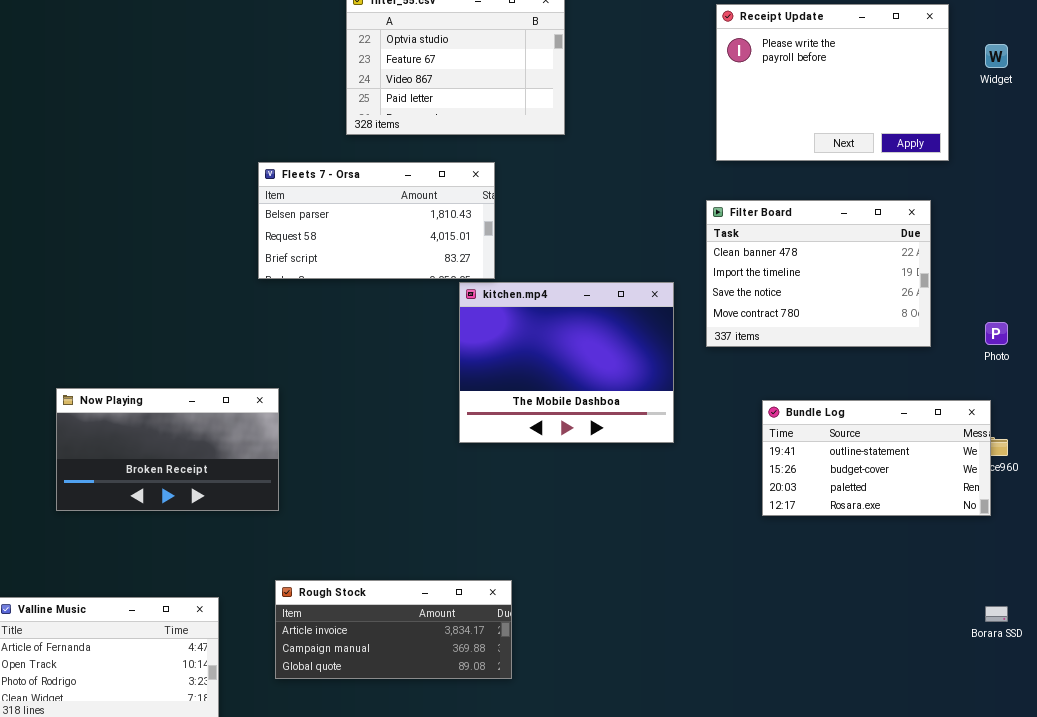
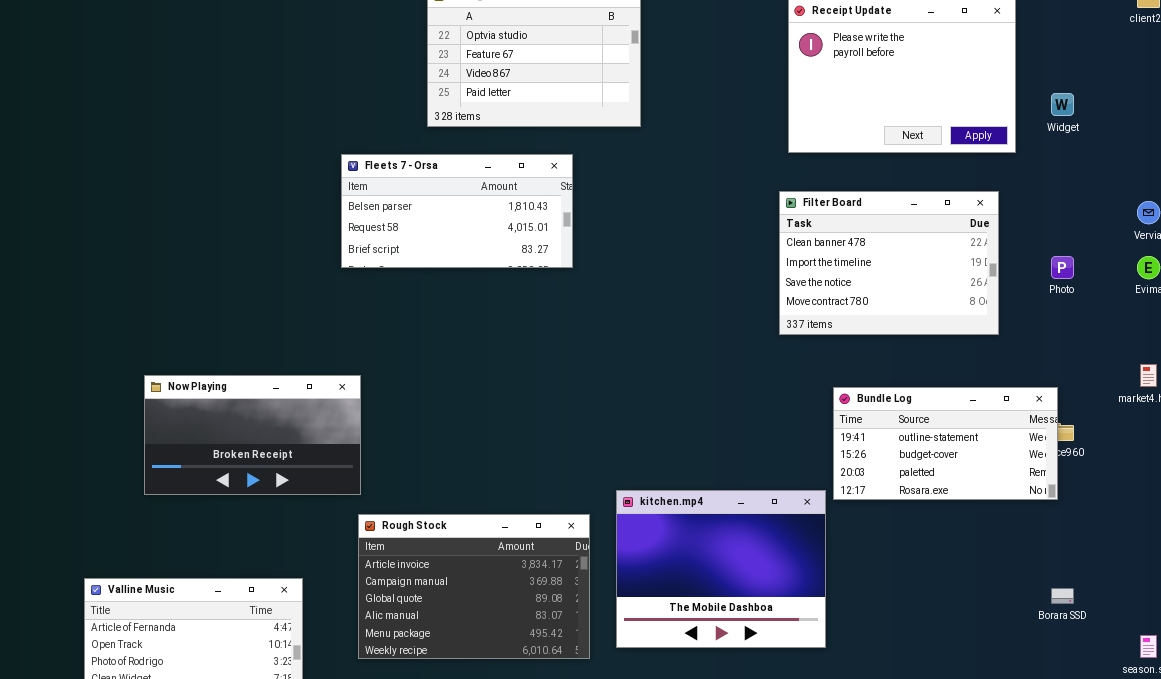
Widget: [985,44,1008,68] -> [1051,93,1074,116], moved
kitchen.mp4: [459,282,674,443] -> [616,490,826,648], moved
Photo: [985,322,1008,345] -> [1051,256,1074,279], moved
Rough Stock: [275,580,512,679] -> [358,514,590,659], resized

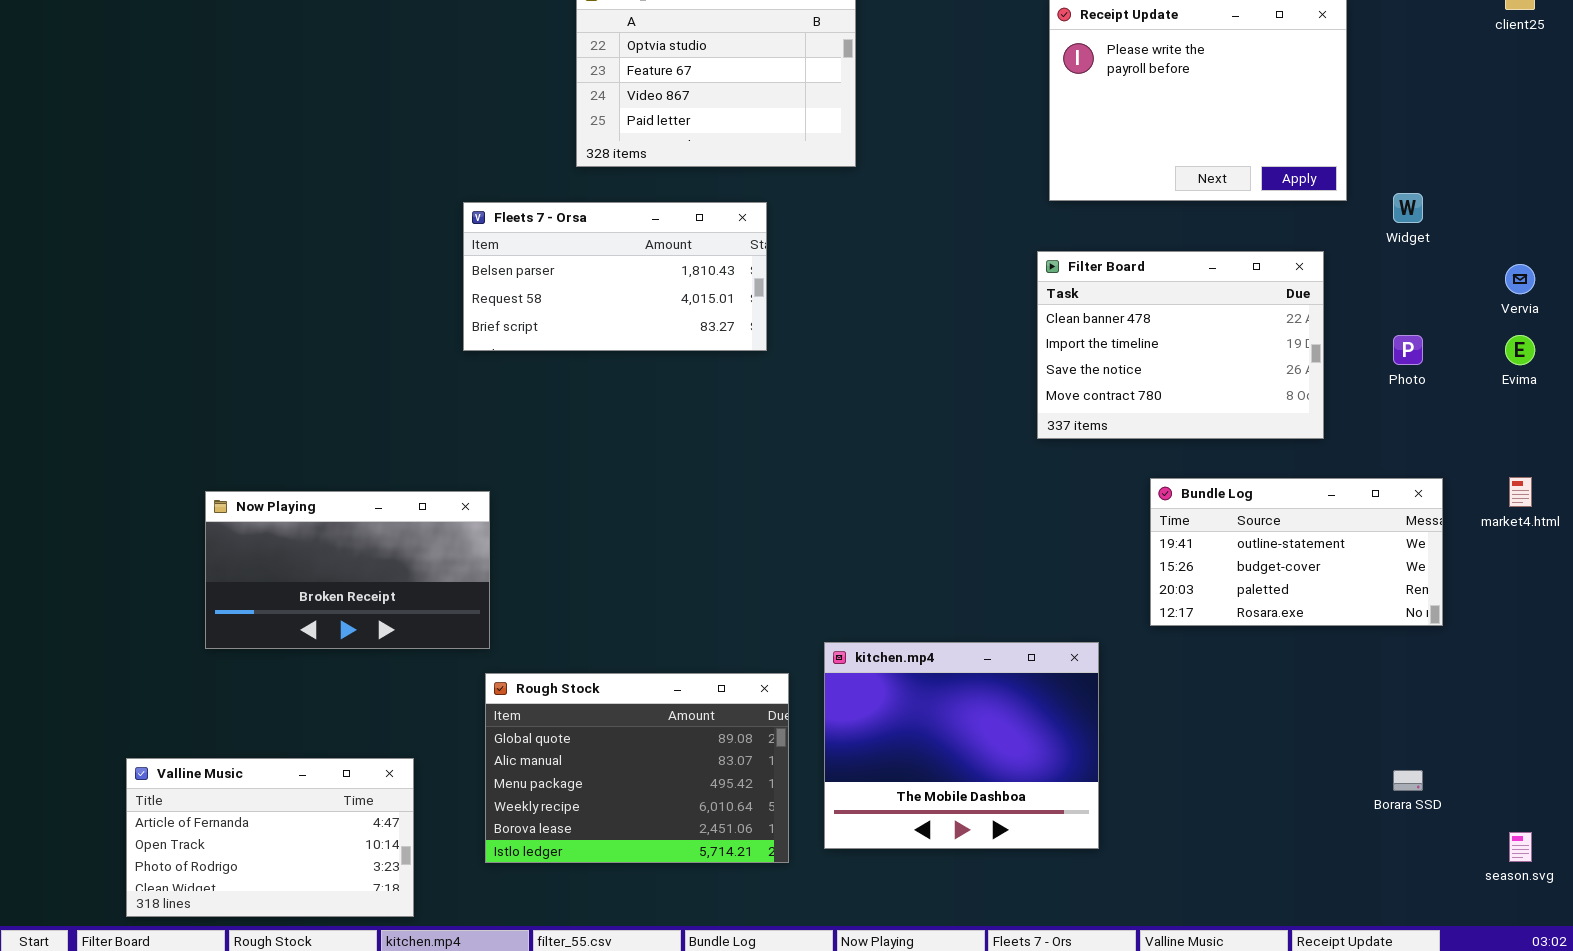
Widget: [1051,93,1074,116] -> [1393,193,1423,223], moved
Bundle Log: [833,387,1058,500] -> [1150,478,1443,626], moved
Rough Stock: [358,514,590,659] -> [485,673,789,863], scrolled down 2 rows

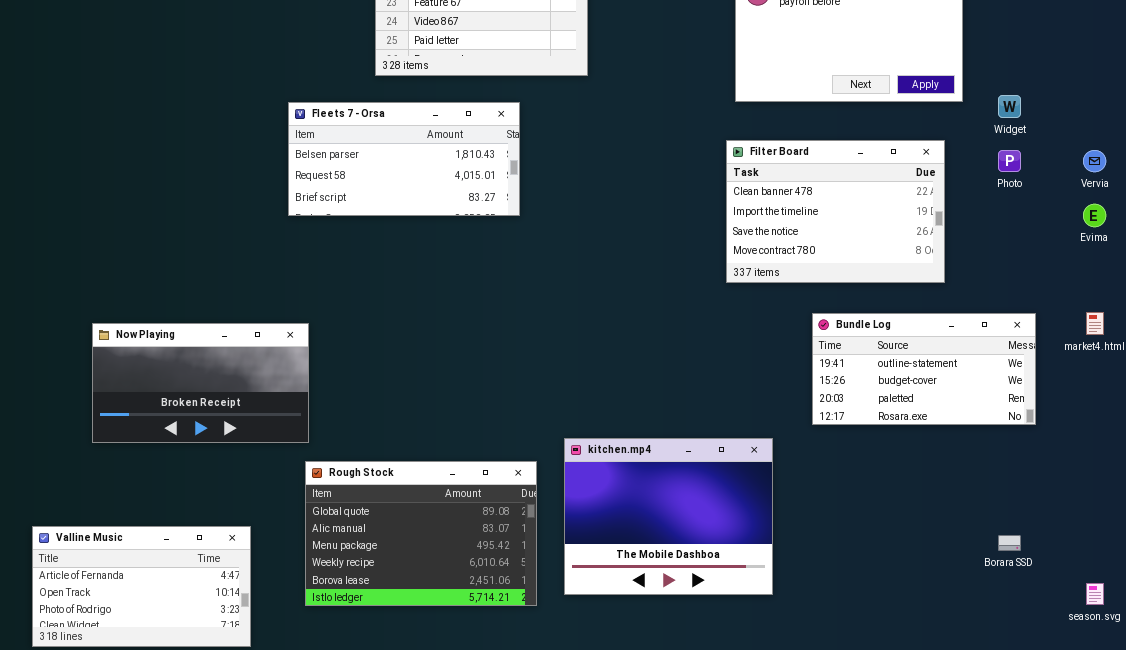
Photo: [1393,335,1423,365] -> [998,150,1021,172], moved

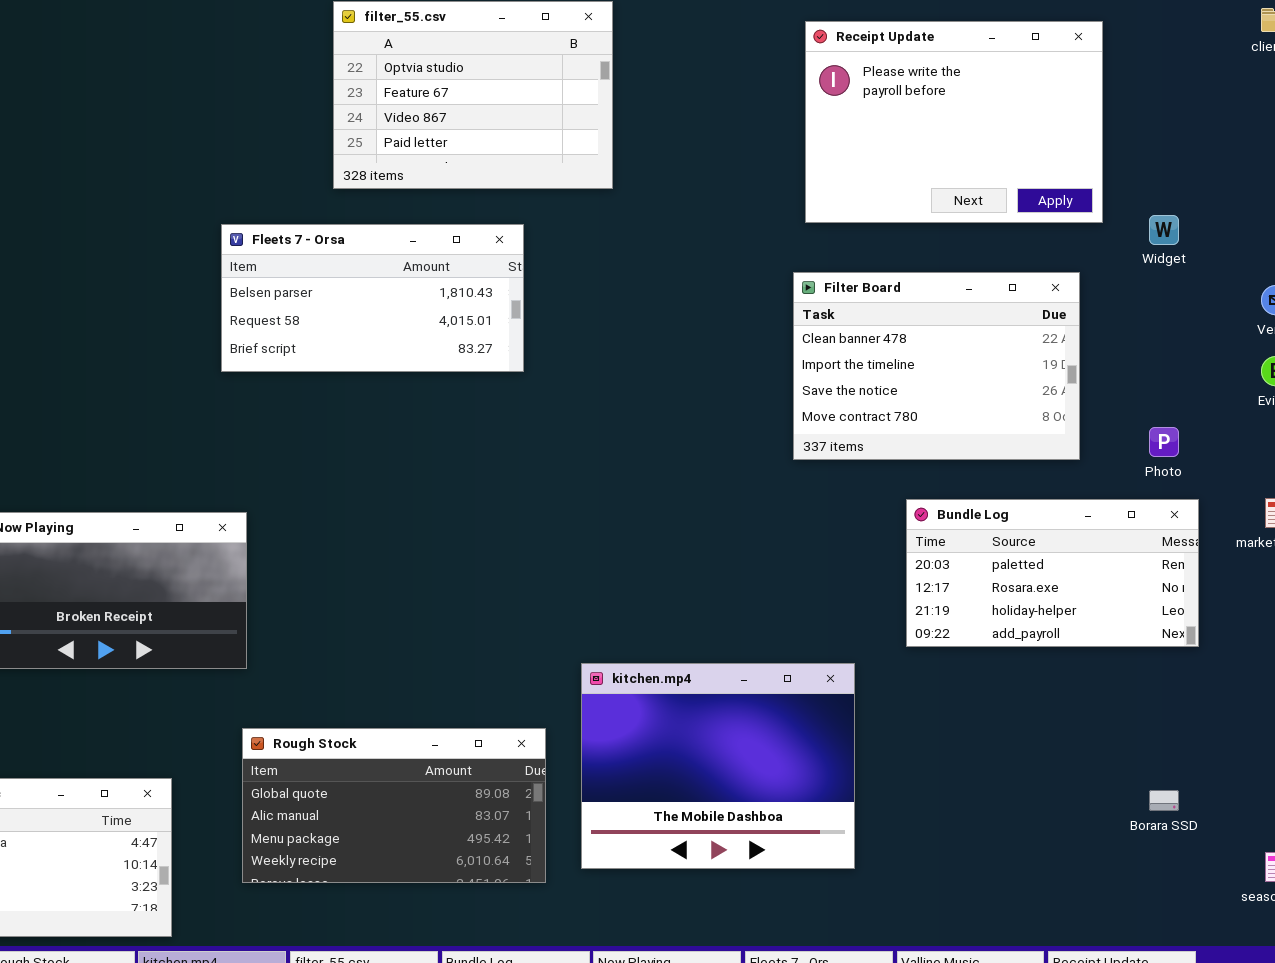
Photo: [998,150,1021,172] -> [1149,427,1179,457], moved
Bundle Log: [812,313,1036,425] -> [906,499,1199,647], scrolled down 2 rows
Rough Stock: [305,461,537,606] -> [242,728,546,883], resized

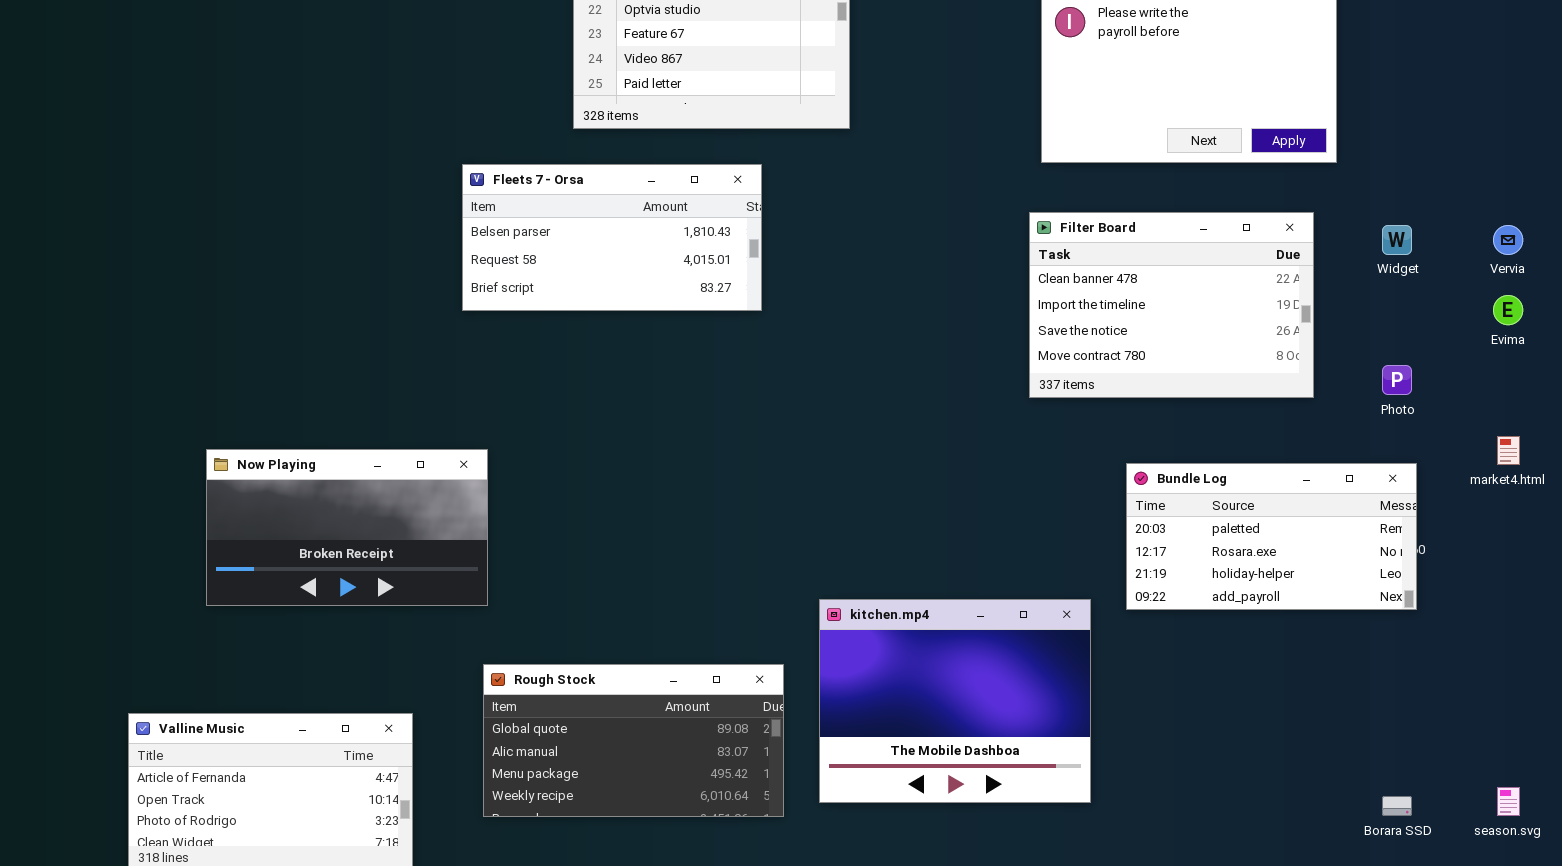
Widget: [1149,215,1179,245] -> [1382,225,1412,255], moved
Bundle Log: [906,499,1199,647] -> [1126,463,1417,610], moved
Borara SSD: [1149,790,1179,811] -> [1382,796,1412,816], moved

